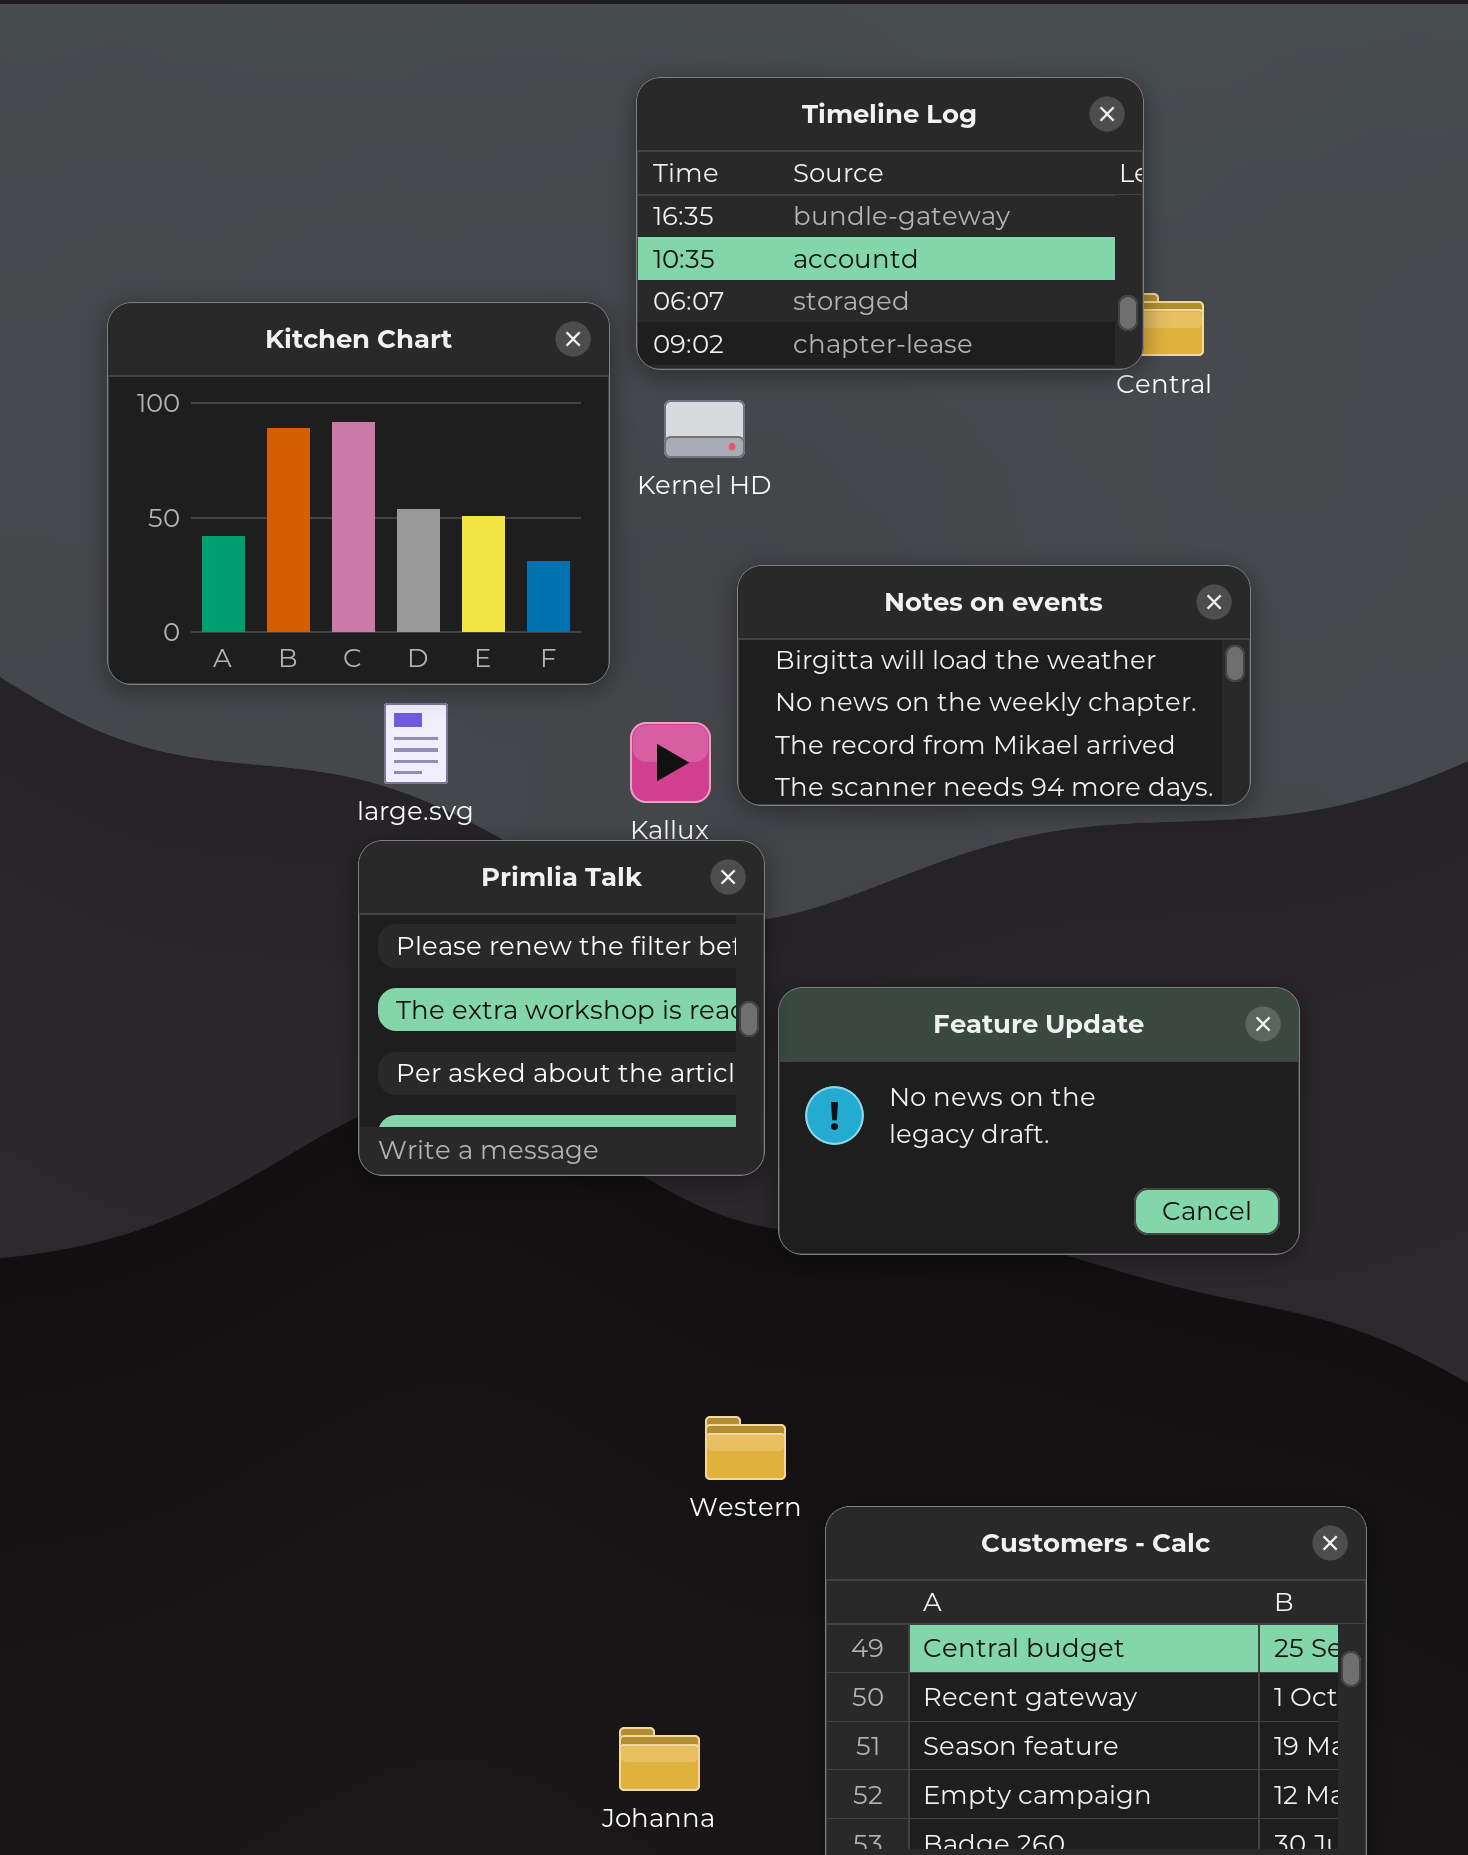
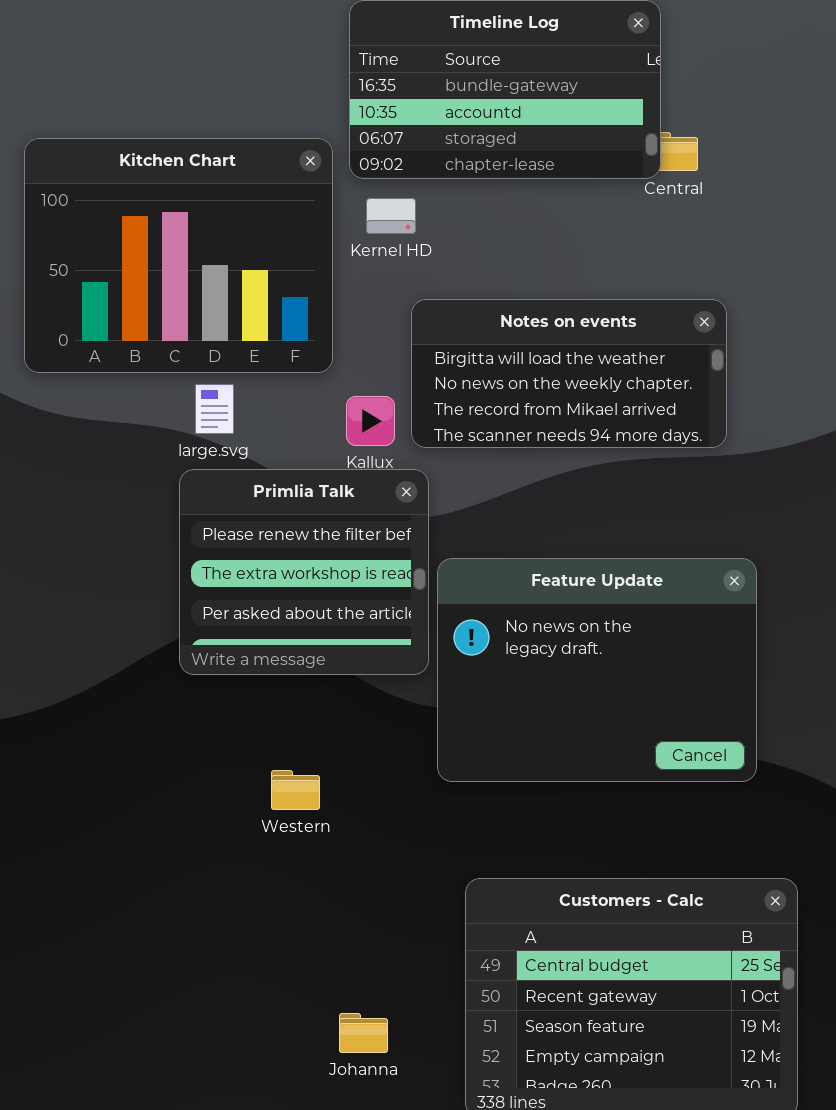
Feature Update: [778,987,1300,1255] -> [437,558,757,782], resized
Western: [705,1416,786,1480] -> [271,770,320,810], moved

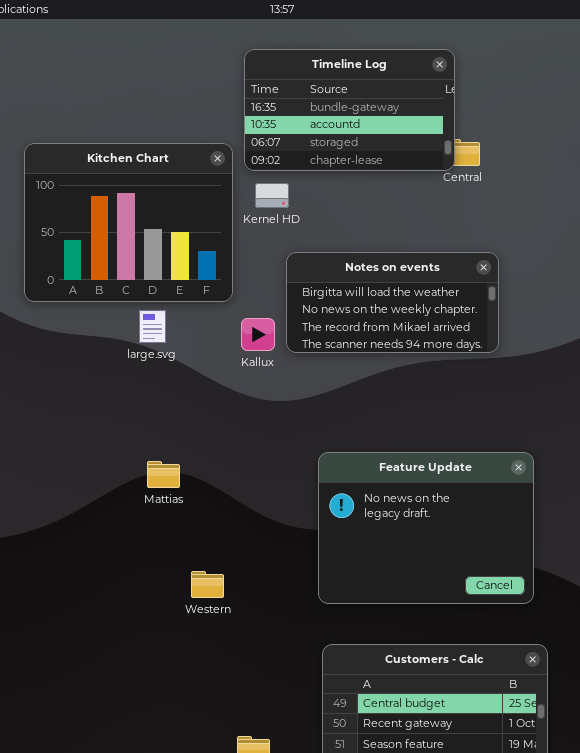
Primlia Talk: [179,469,429,675] -> none, closed
Feature Update: [437,558,757,782] -> [318,452,534,604], moved

